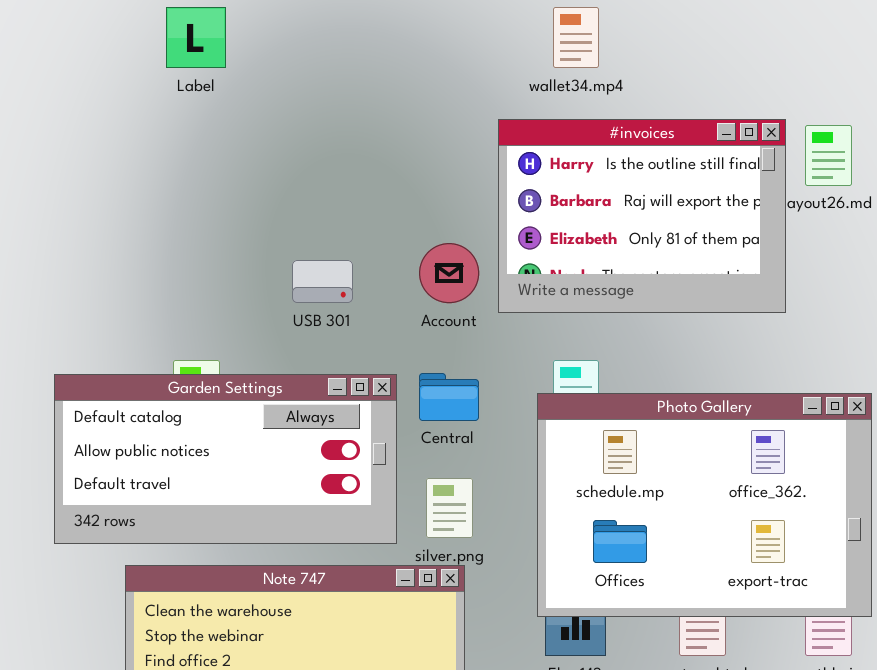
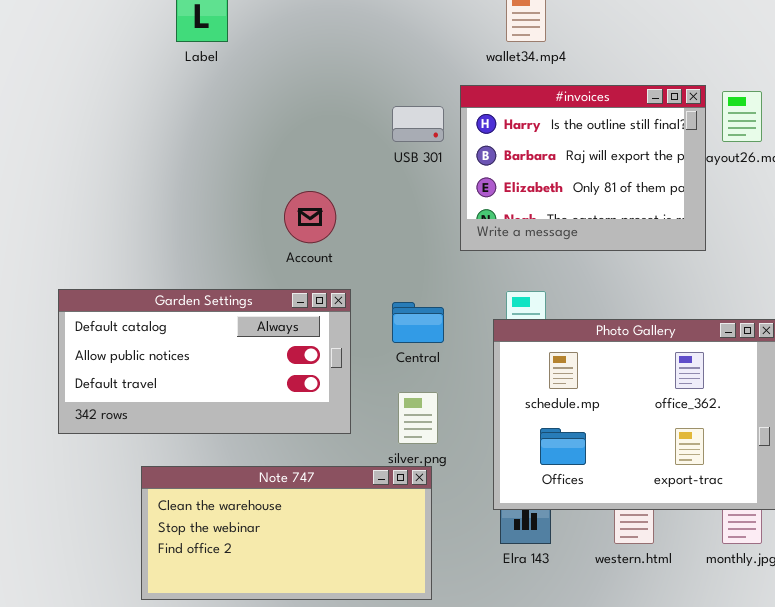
Account: [419,243,479,303] -> [284,191,336,243], moved
USB 301: [292,260,353,303] -> [392,106,444,142], moved
Garden Settings: [54,374,397,544] -> [58,289,351,434], moved

